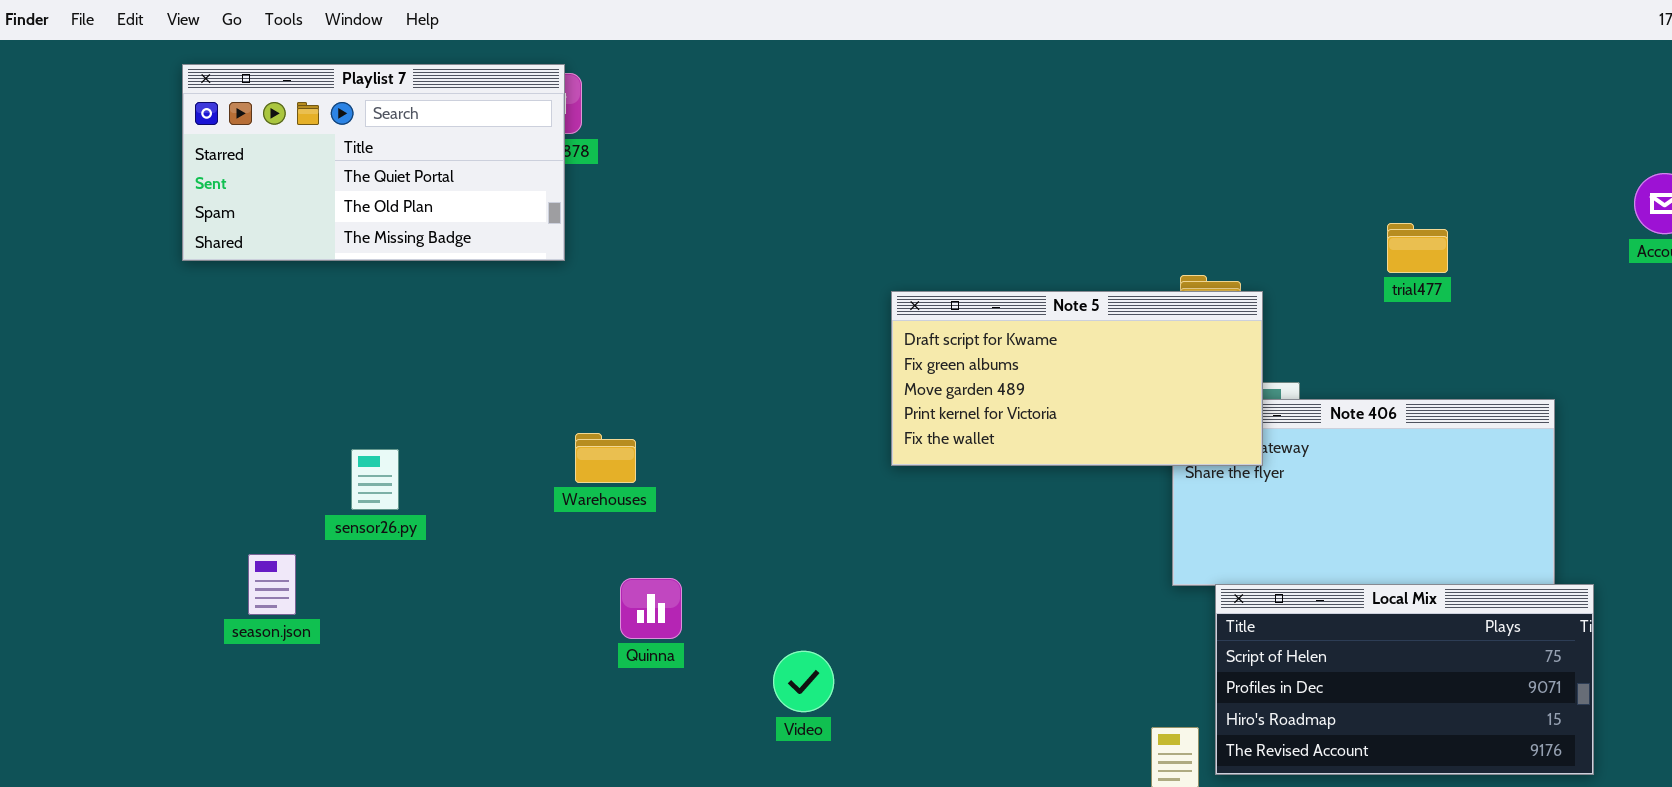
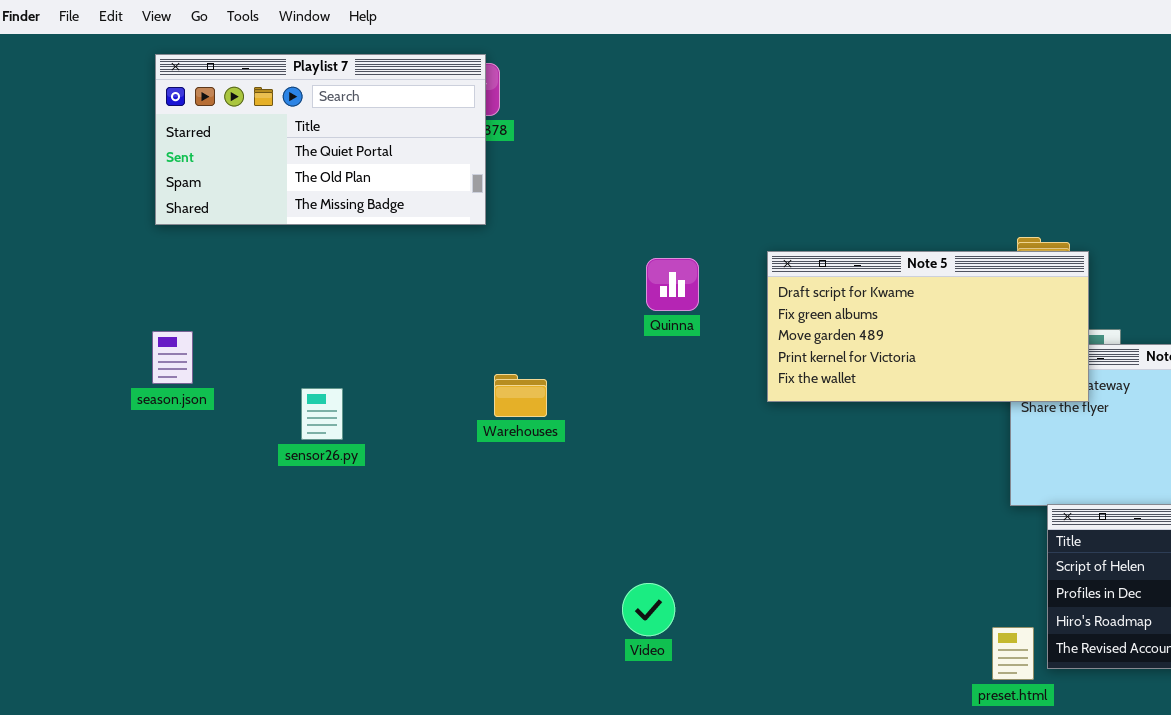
season.json: [248,554,296,615] -> [152,331,193,384], moved
Quinna: [620,578,682,639] -> [646,258,699,311], moved
Video: [773,651,834,712] -> [622,583,675,636], moved

